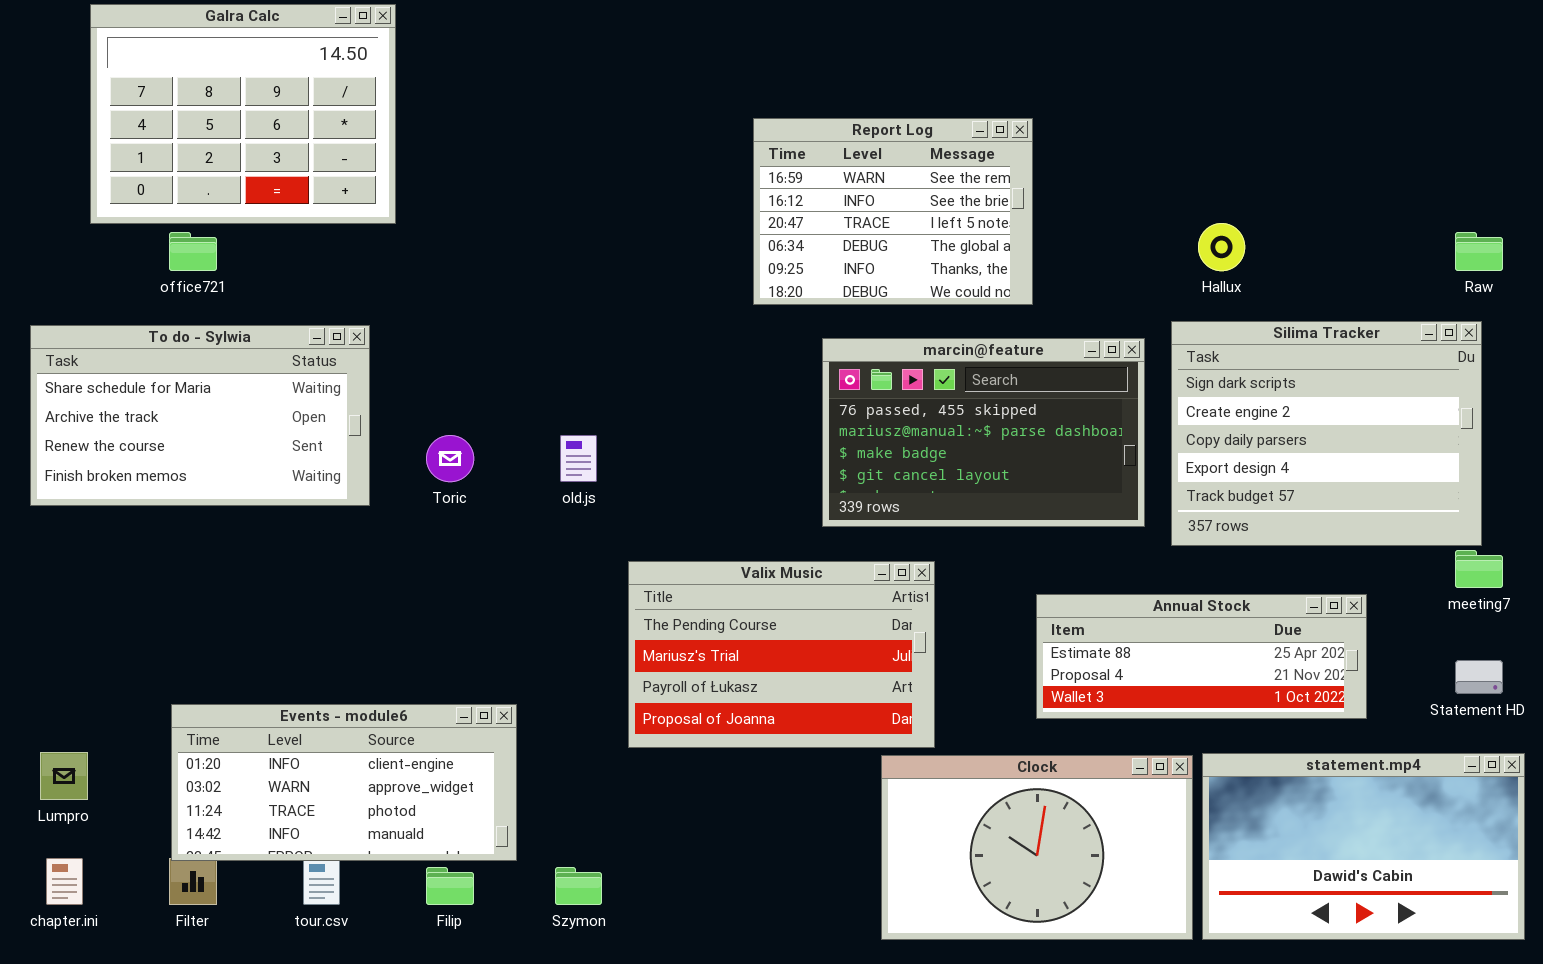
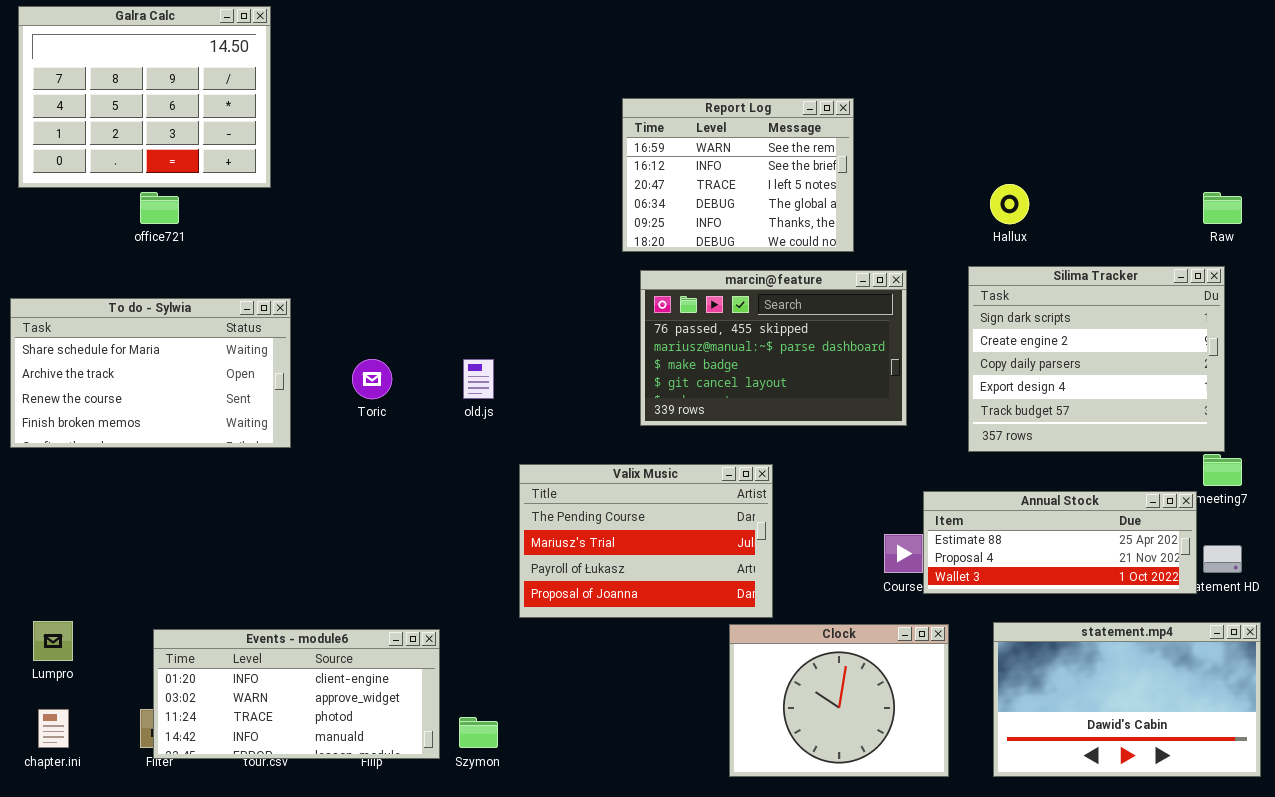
Galra Calc: [90,4,396,224] -> [18,6,271,188], moved
To do - Sylwia: [30,325,370,506] -> [10,298,291,448], moved
marcin@feature: [822,338,1145,527] -> [640,270,907,426], moved
Annual Stock: [1036,594,1367,719] -> [923,491,1197,594], moved
Events - module6: [171,704,517,861] -> [153,629,440,759], moved
Clock: [881,755,1193,940] -> [729,624,949,777], resized

